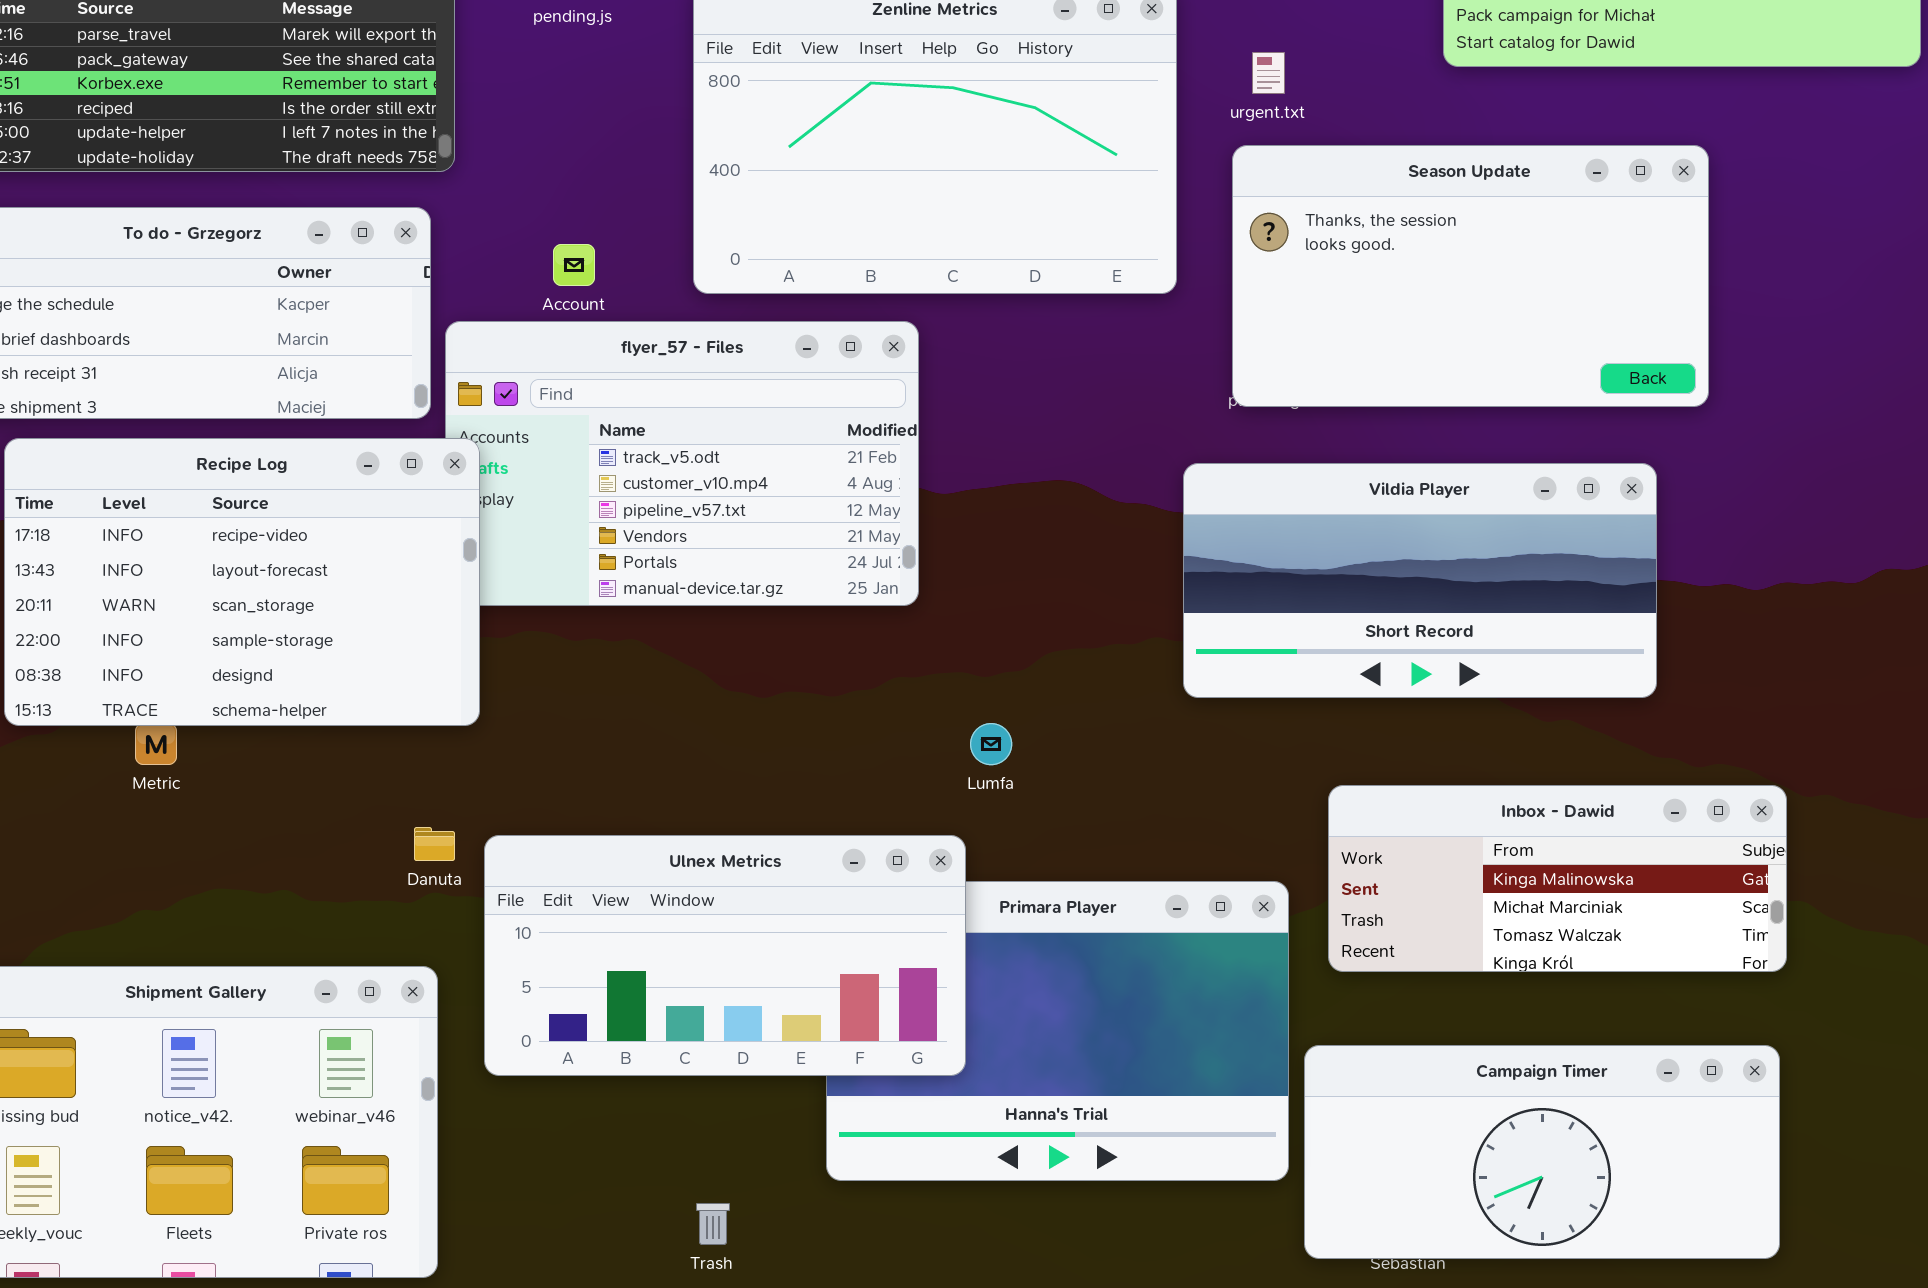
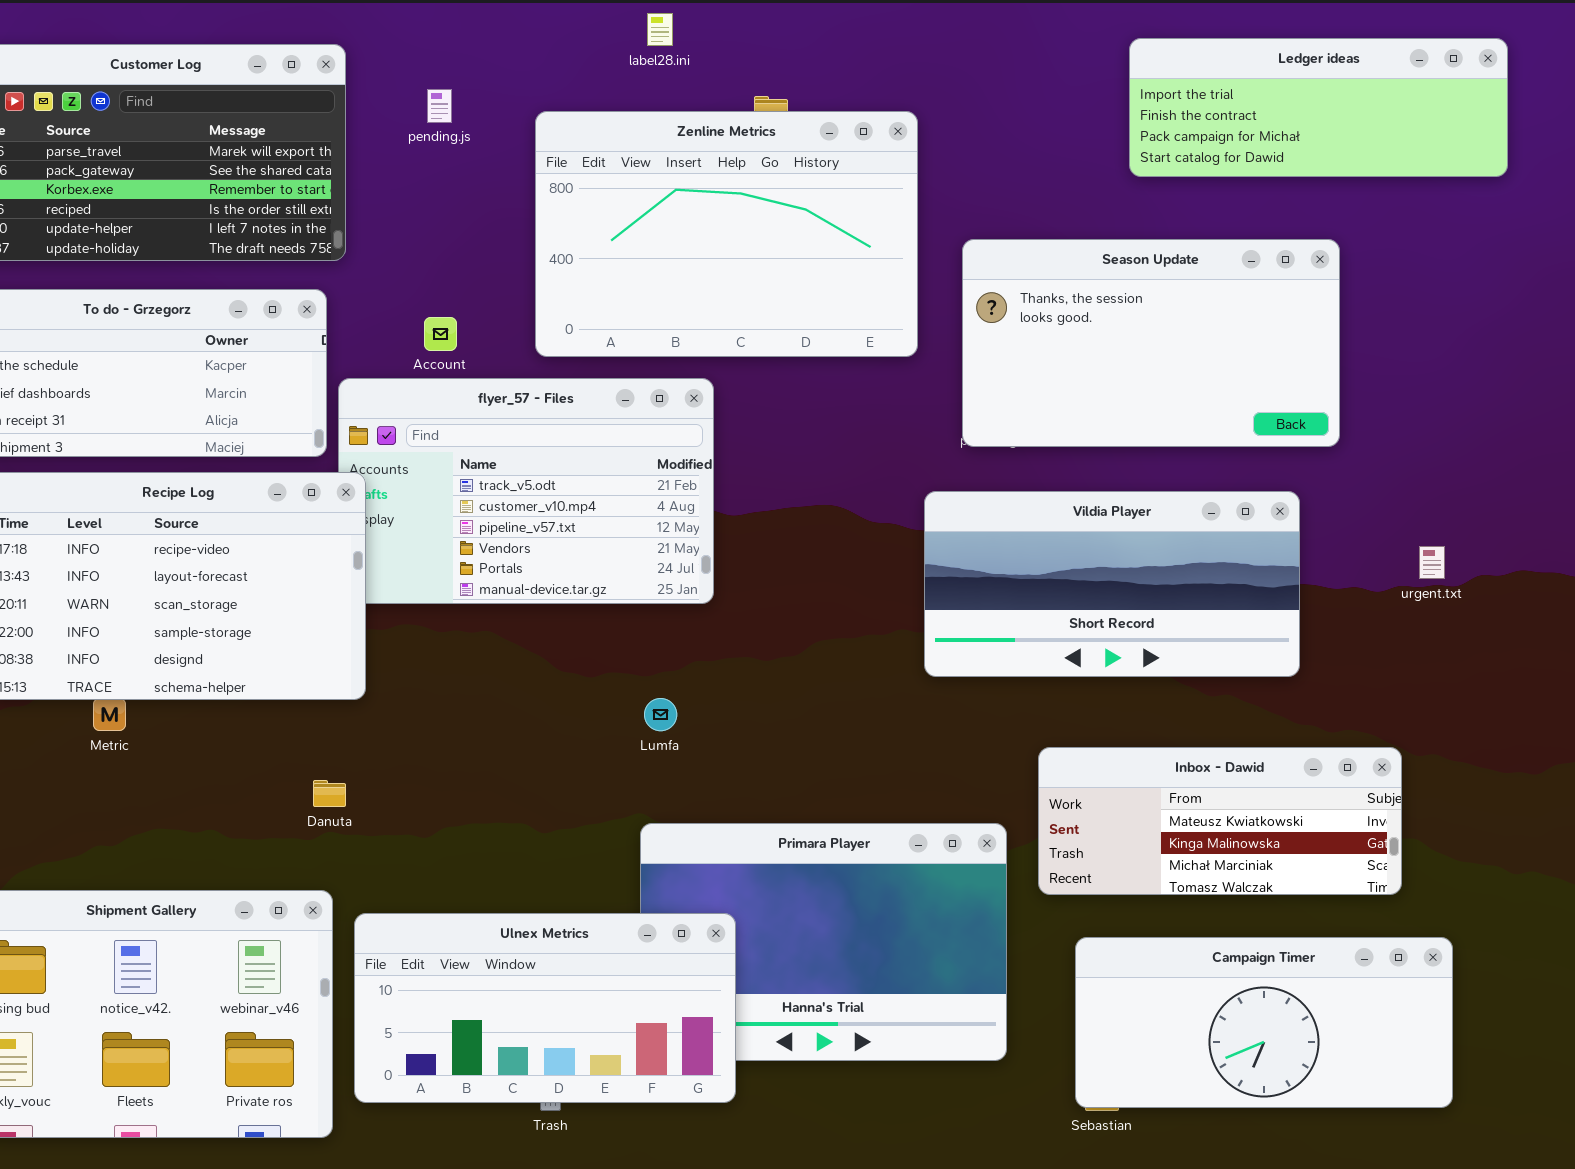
urgent.txt: [1252,52,1285,94] -> [1419,546,1445,579], moved
Lumfa: [970,723,1012,765] -> [644,698,677,731], moved
Inbox - Dawid: [1328,785,1787,972] -> [1038,747,1402,895], scrolled up 1 row
Ulnex Metrics: [484,835,966,1076] -> [354,913,736,1103], moved
Campaign Timer: [1304,1045,1780,1259] -> [1075,937,1453,1108], moved

